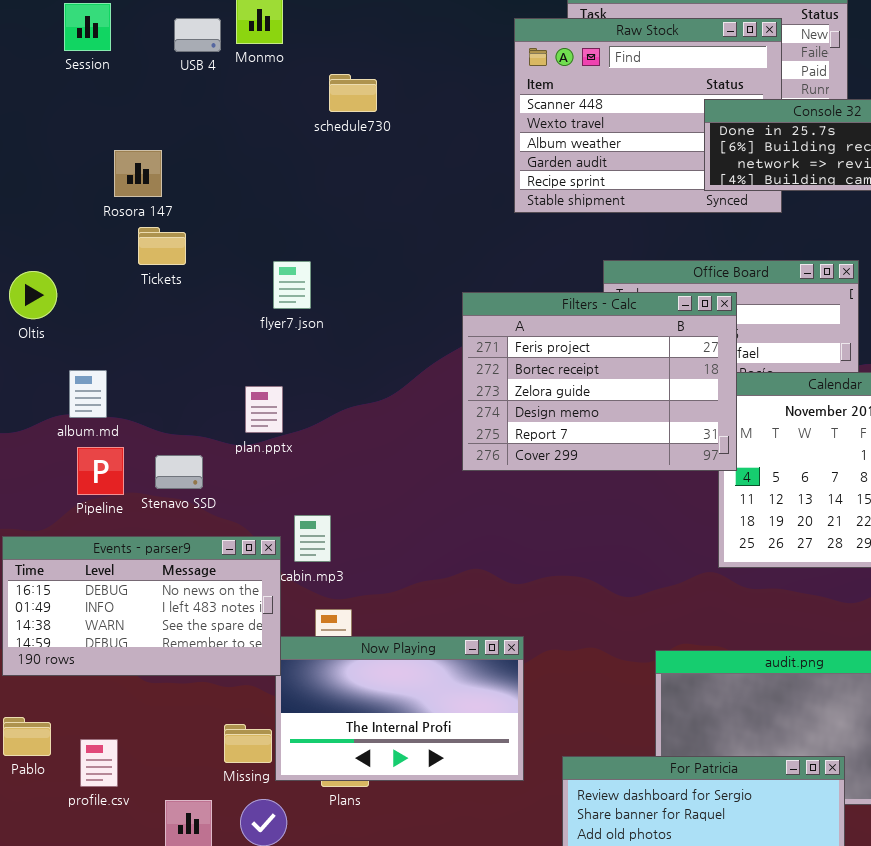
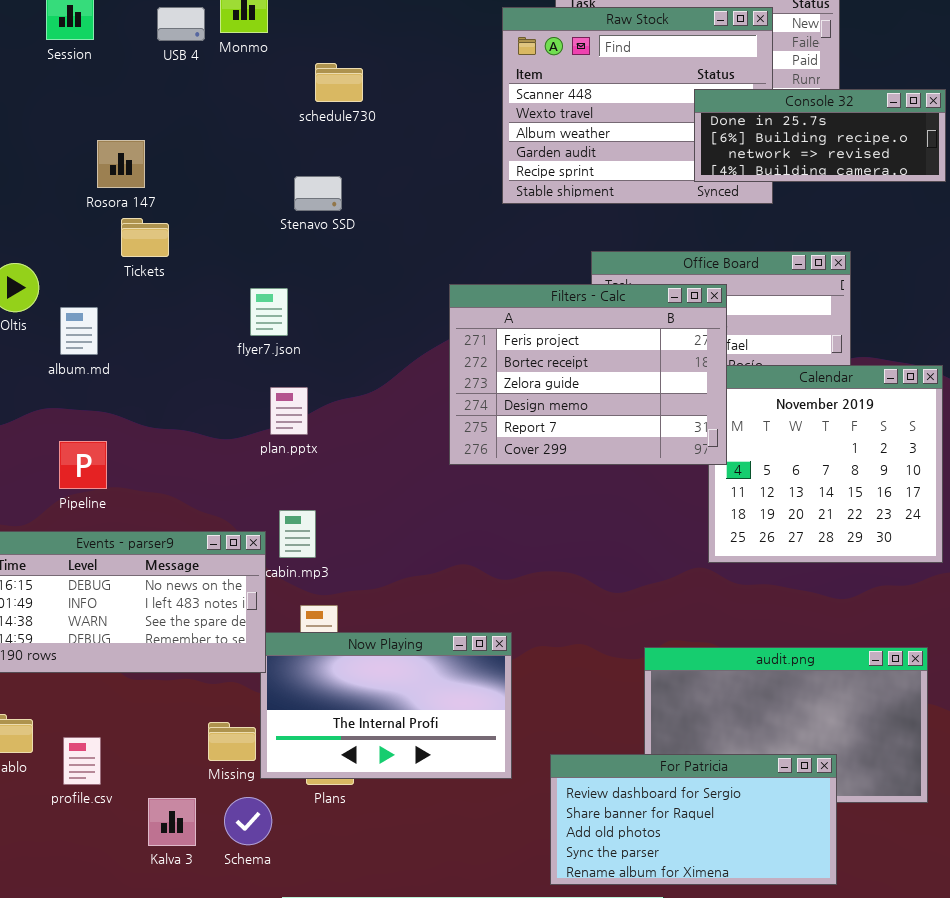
flyer7.json: [273,261,311,309] -> [250,288,288,336], moved
album.md: [69,370,107,418] -> [60,307,98,355], moved
plan.pptx: [245,386,283,433] -> [270,387,308,435], moved
Stenavo SSD: [155,455,203,489] -> [294,176,342,211], moved

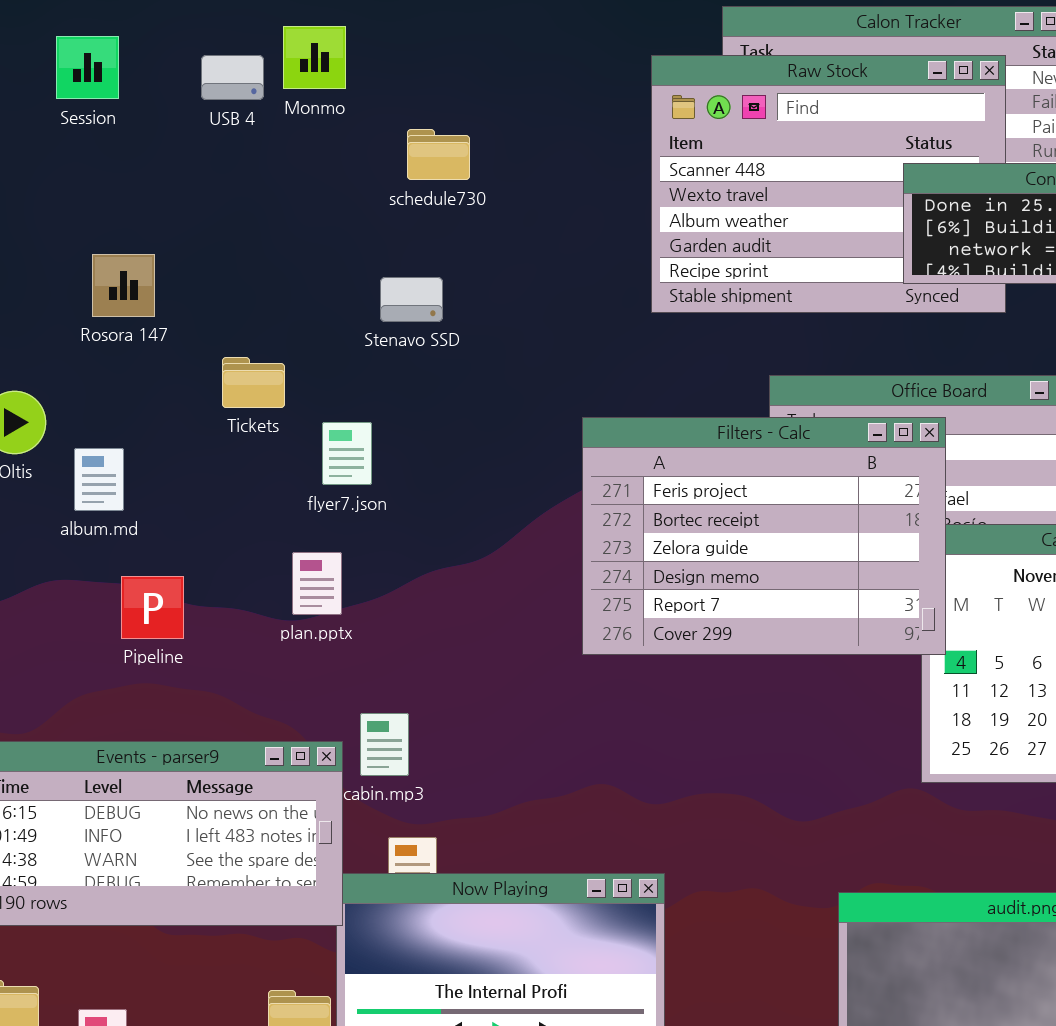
Rosora 147: [97,140,145,188] -> [92,254,155,317], moved
Tickets: [121,218,169,257] -> [222,357,285,408], moved
plan.pptx: [270,387,308,435] -> [292,552,342,615], moved
Pipeline: [59,441,107,489] -> [121,576,184,639], moved

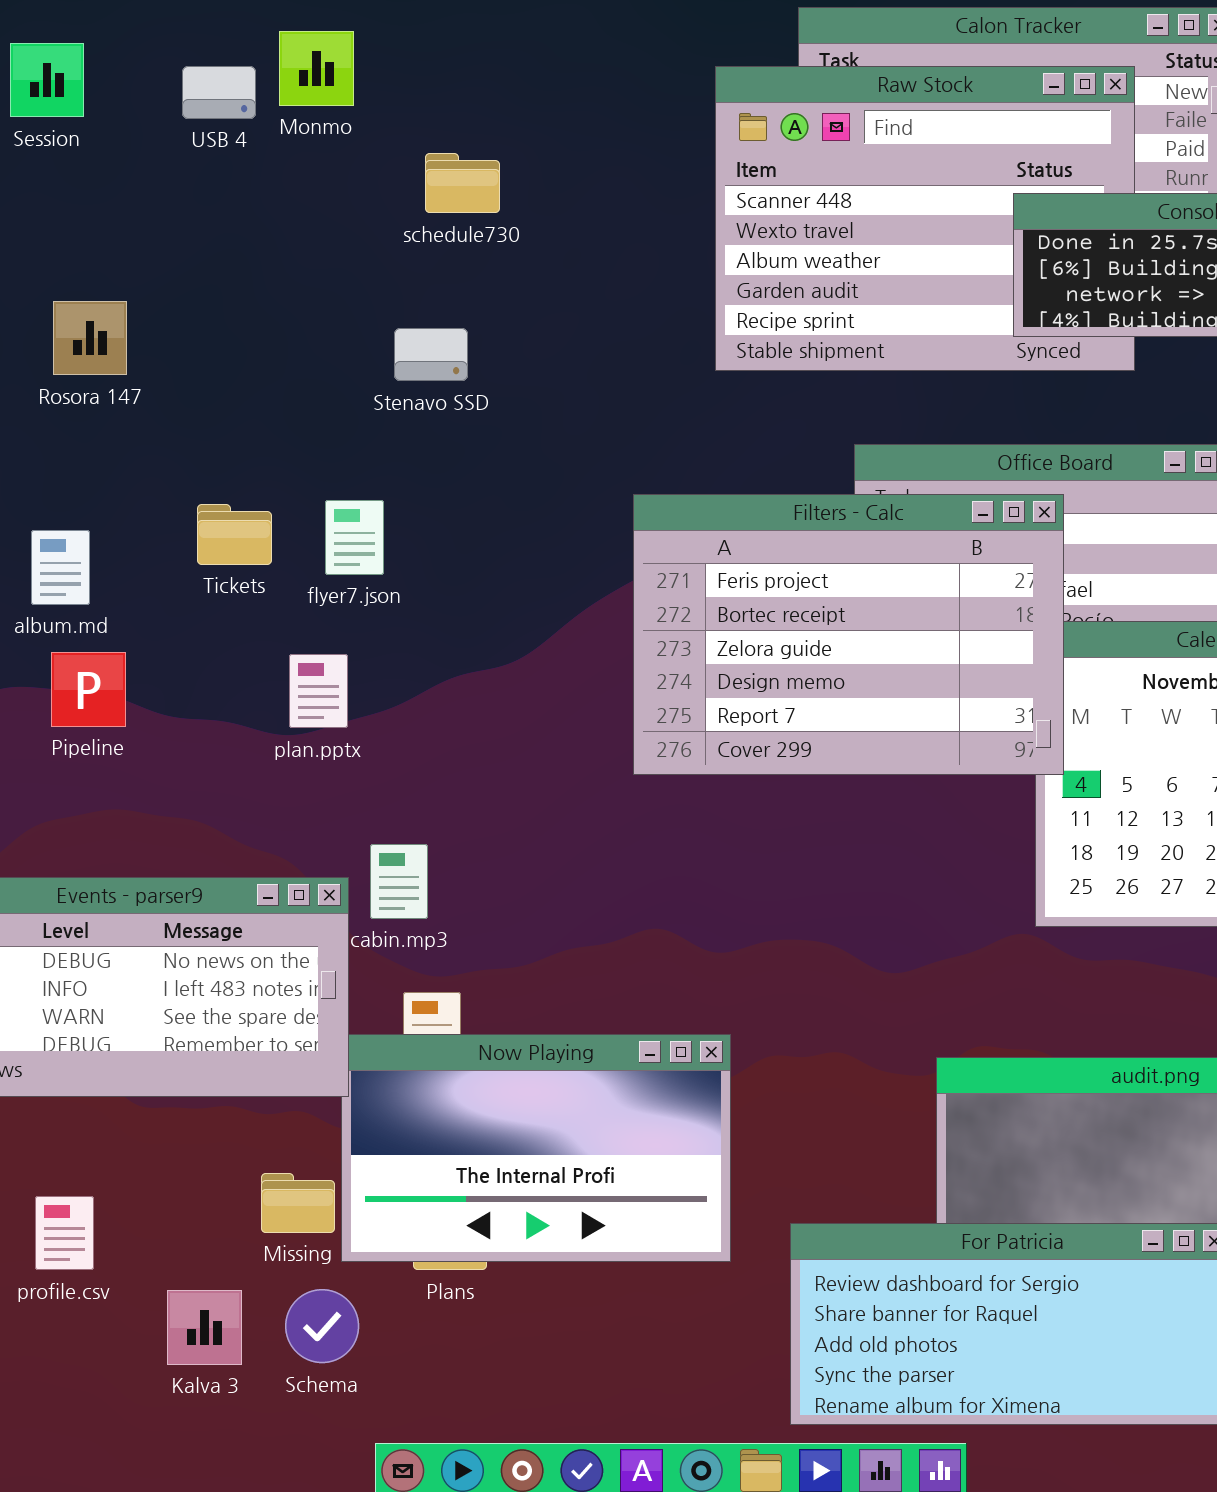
Tickets: [222,357,285,408] -> [197,504,272,565], moved
Pipeline: [121,576,184,639] -> [51,652,126,727], moved

